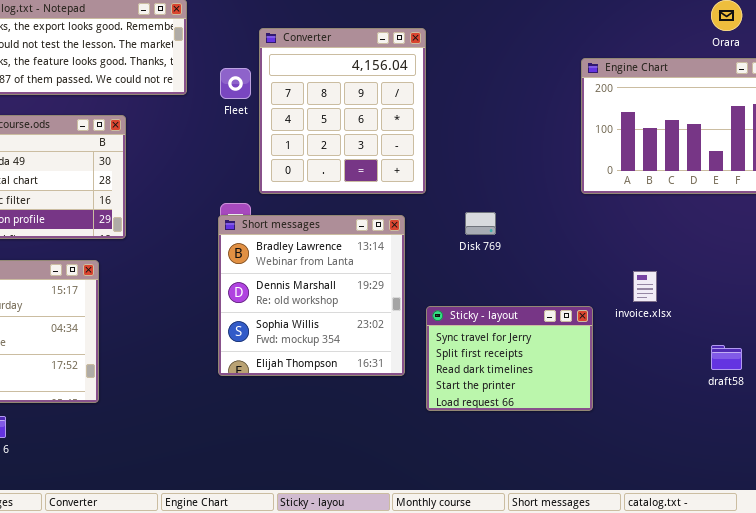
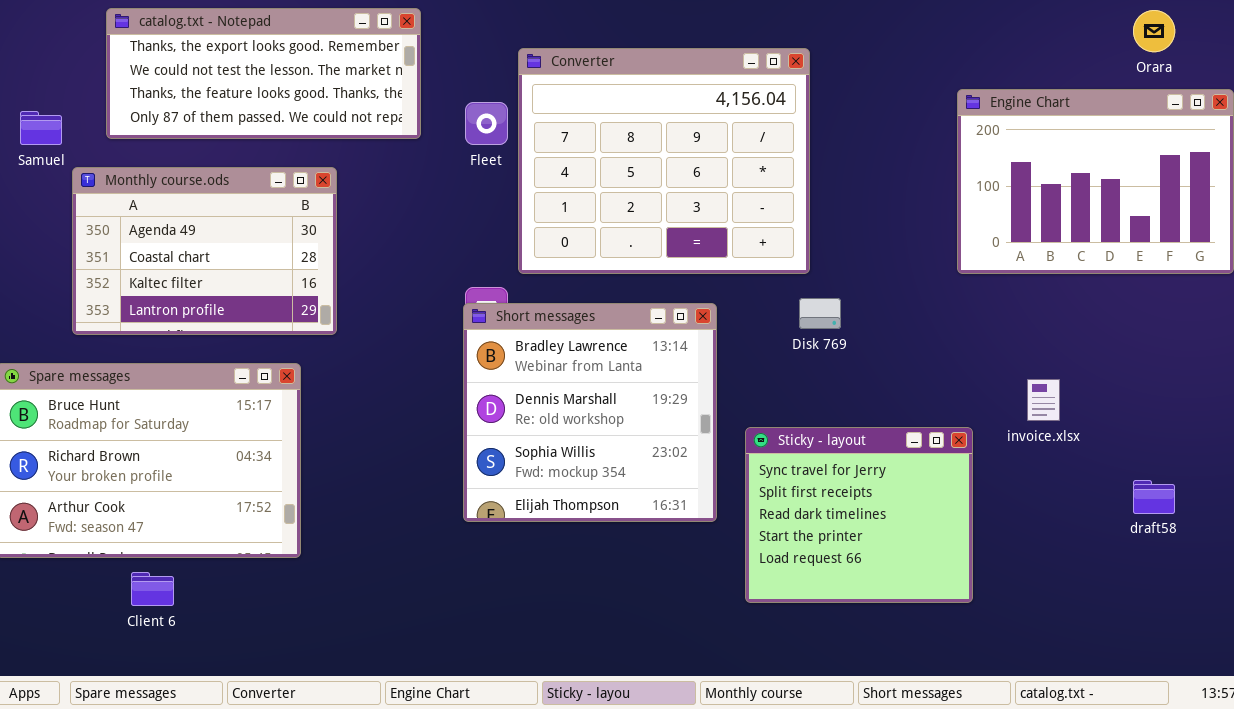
Converter: [259,28,426,194] -> [518,48,810,274], resized
Sticky - layout: [426,306,593,411] -> [745,427,973,603], resized

